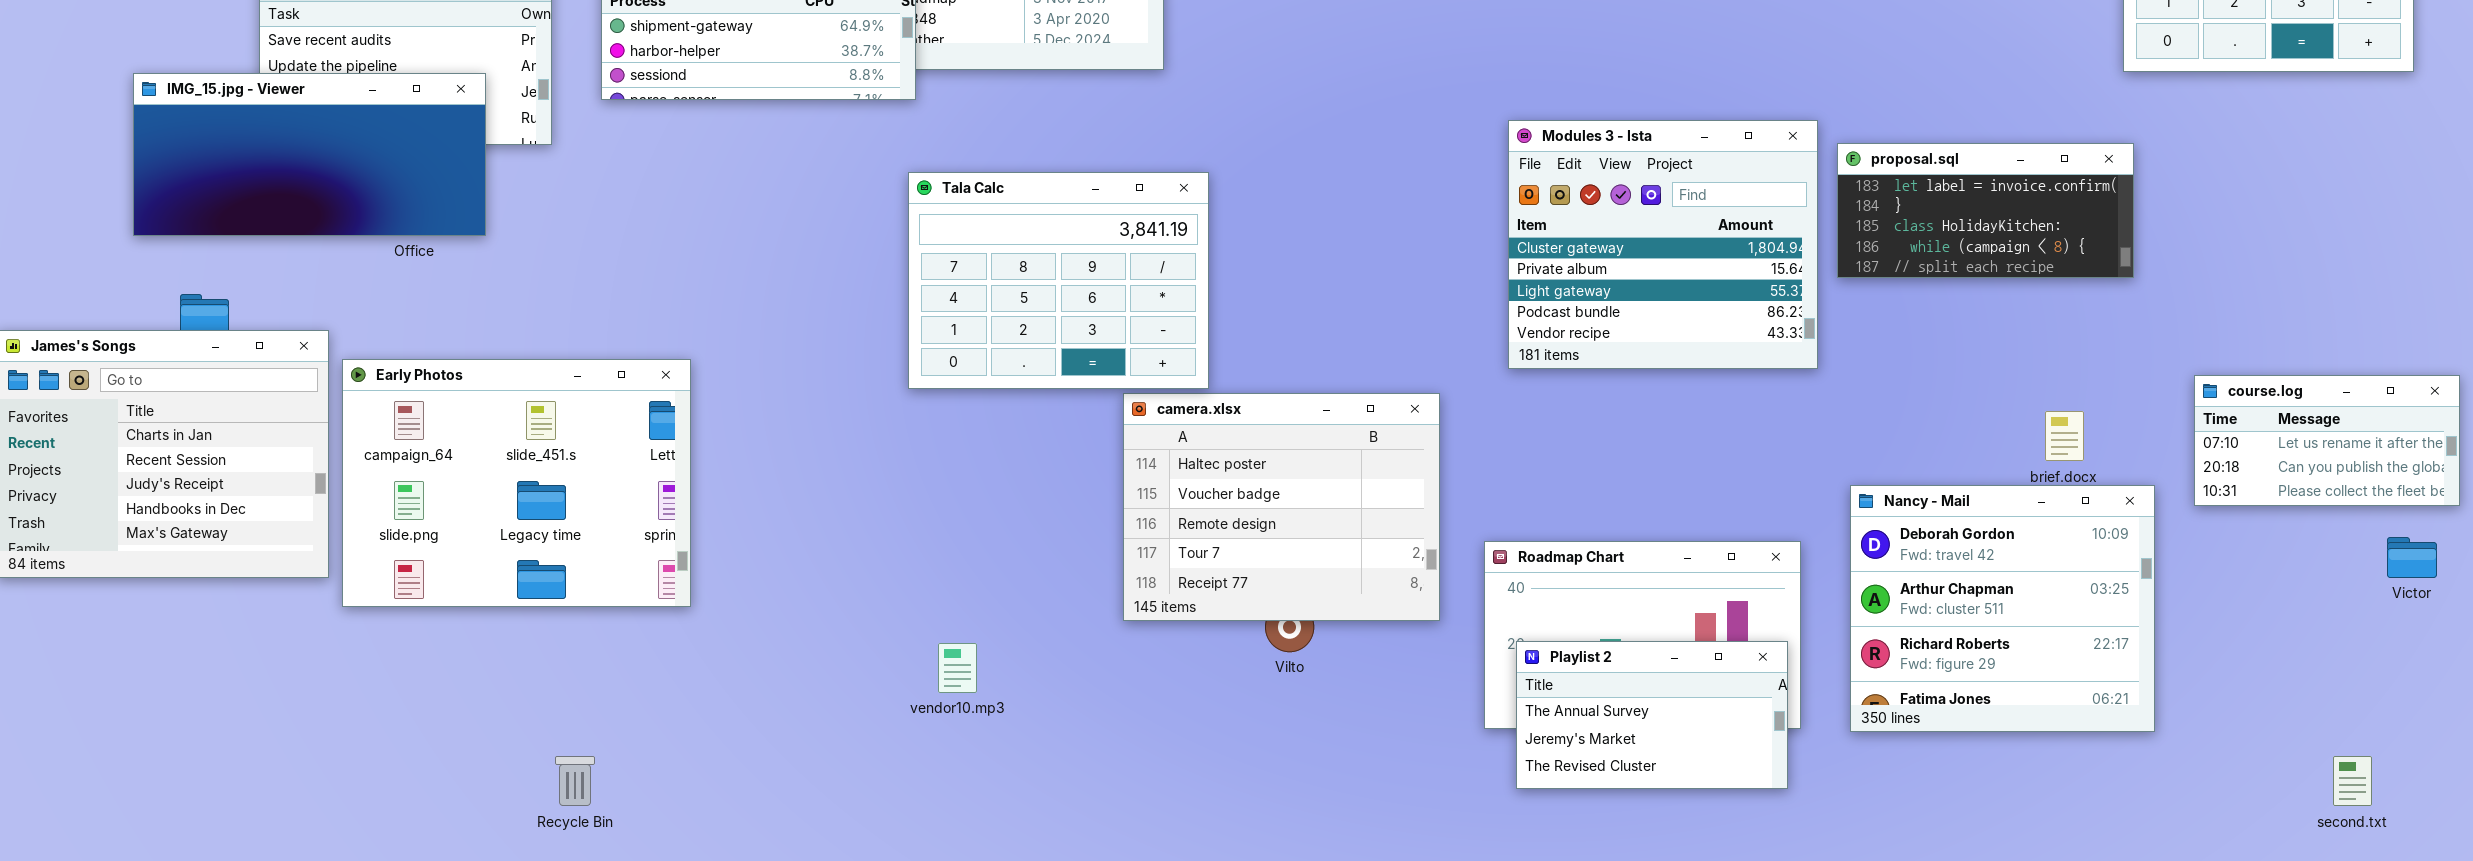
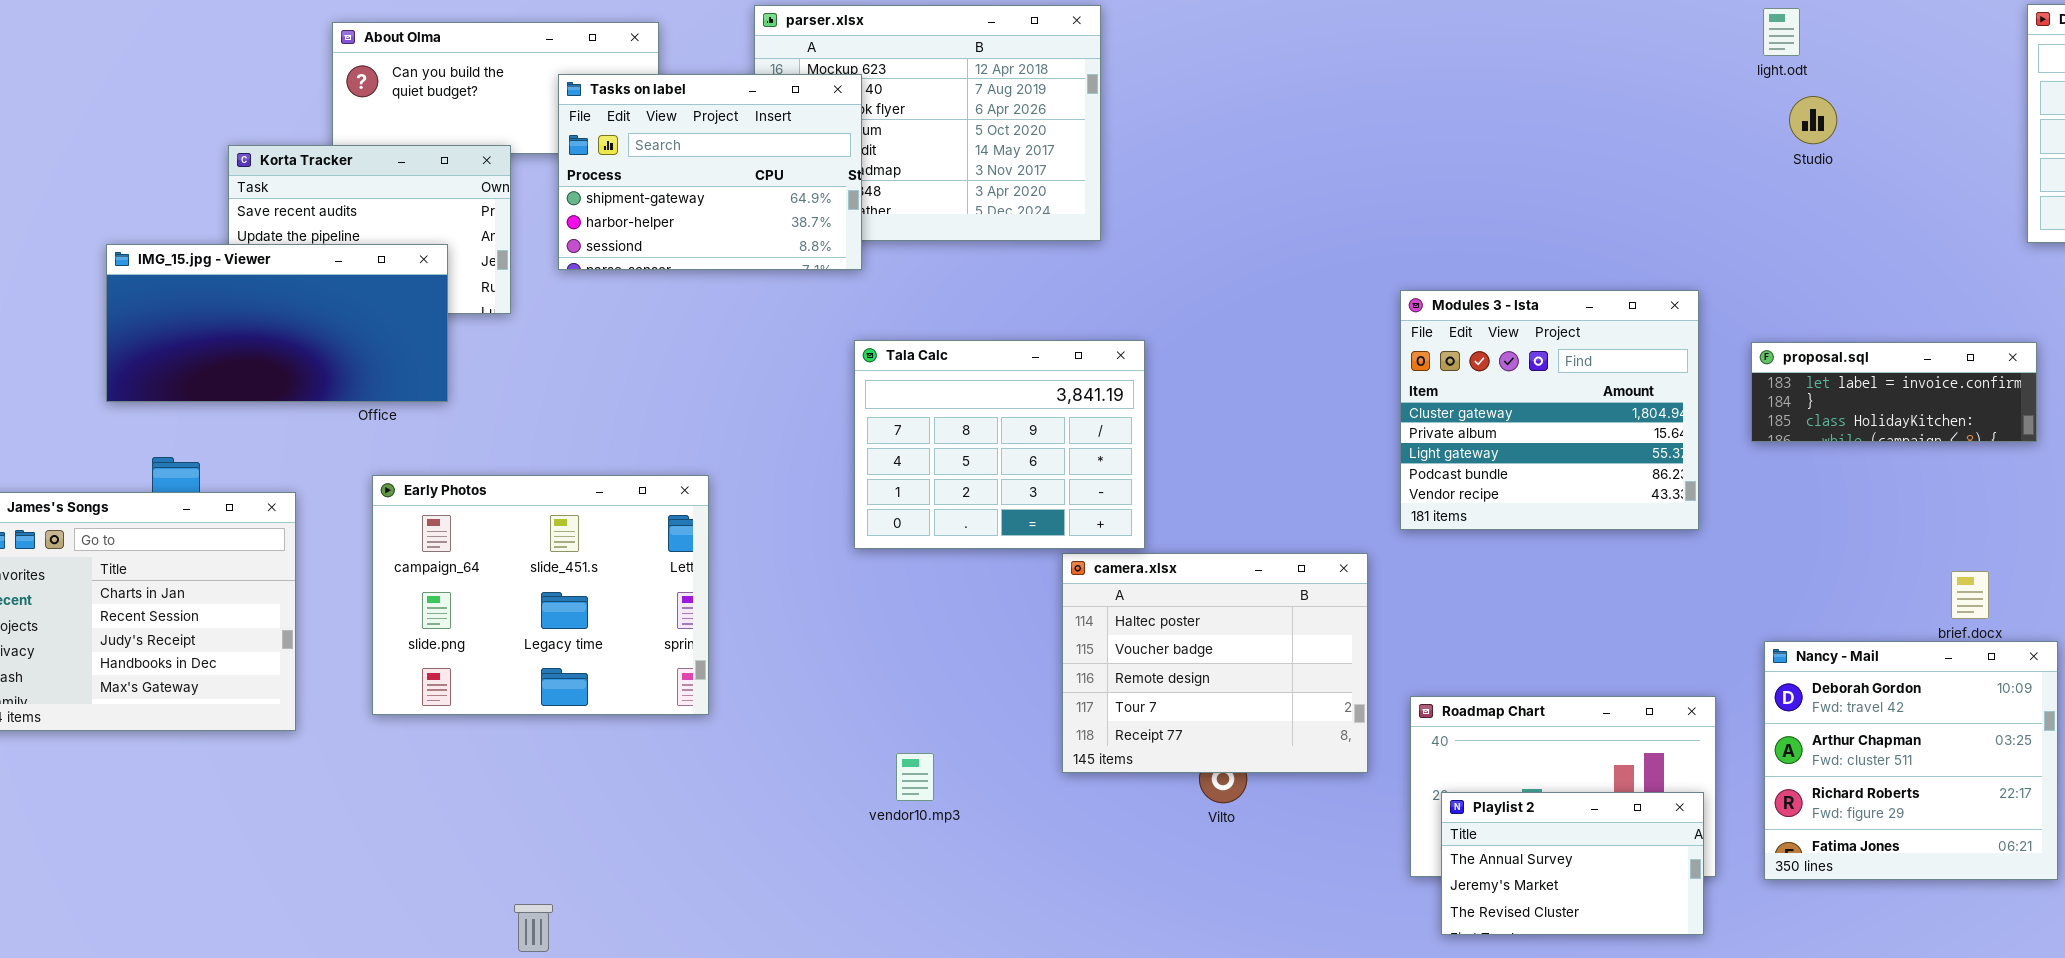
Modules 3 - Ista: [1508,120,1818,369] -> [1400,290,1699,530], moved
proposal.sql: [1837,143,2134,278] -> [1751,342,2037,442], resized
Early Photos: [342,359,691,607] -> [372,475,709,715], moved
vendor10.mp3: [938,643,977,693] -> [896,753,934,801], moved

